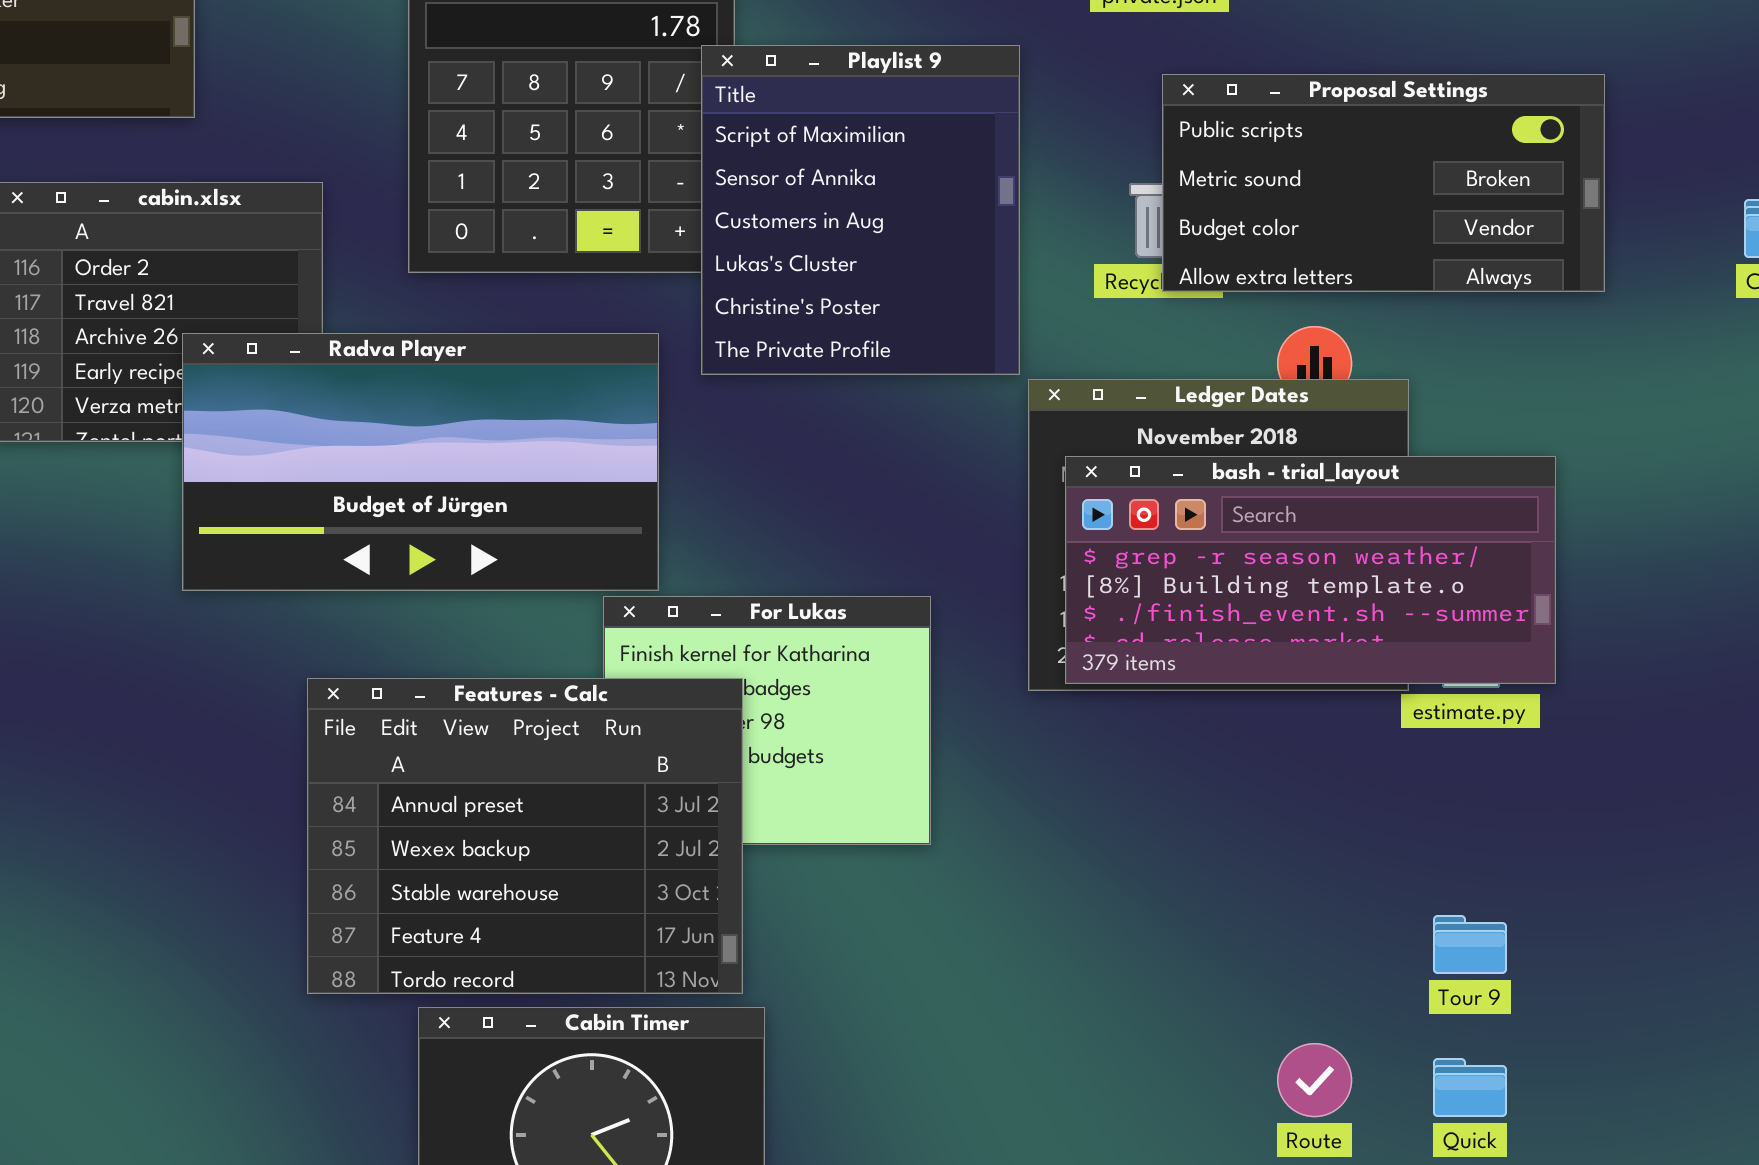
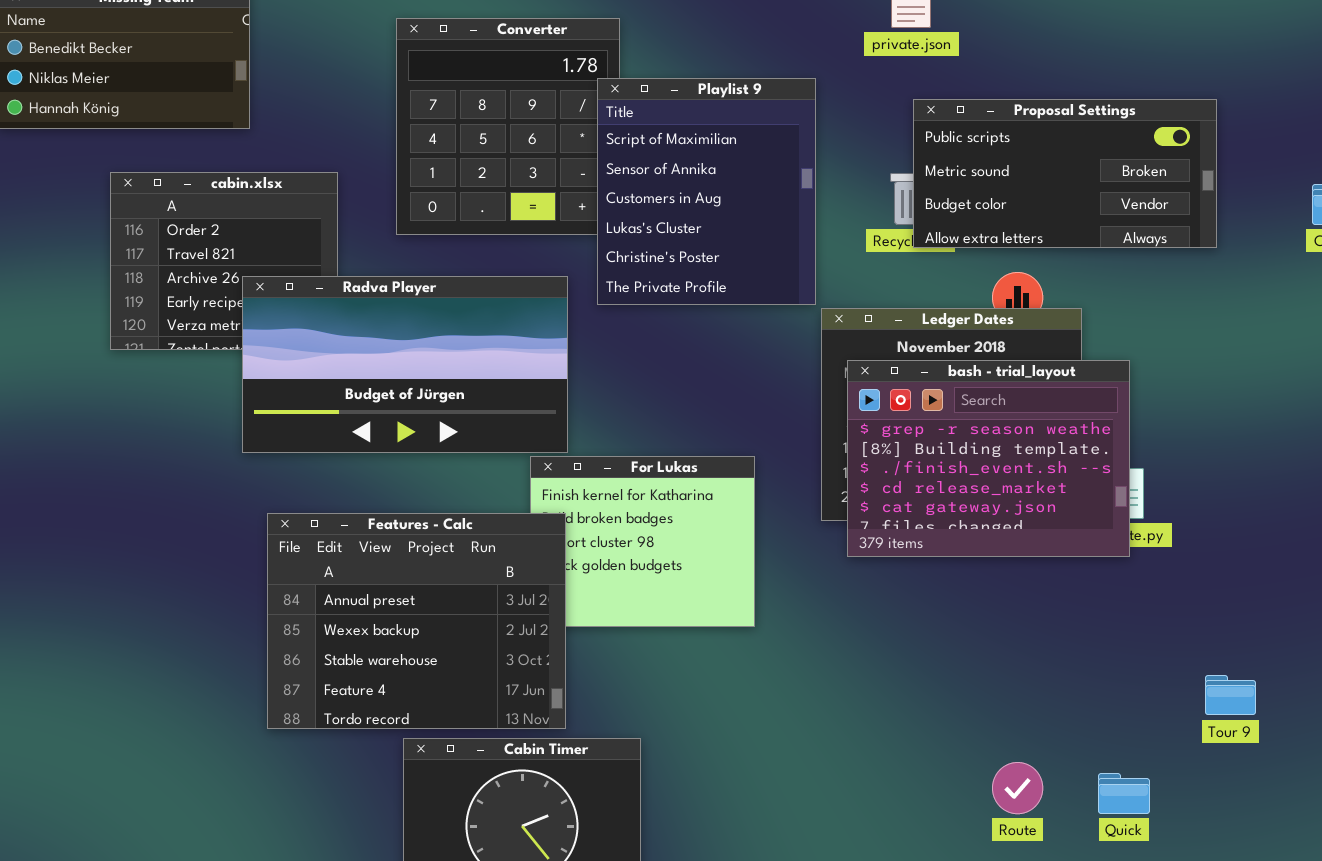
bash - trial_layout: [1065,456,1556,684] -> [847,360,1130,557], resized
Features - Calc: [307,678,743,994] -> [267,513,566,729], moved
Tour 9: [1433,915,1507,974] -> [1205,675,1256,715], moved

